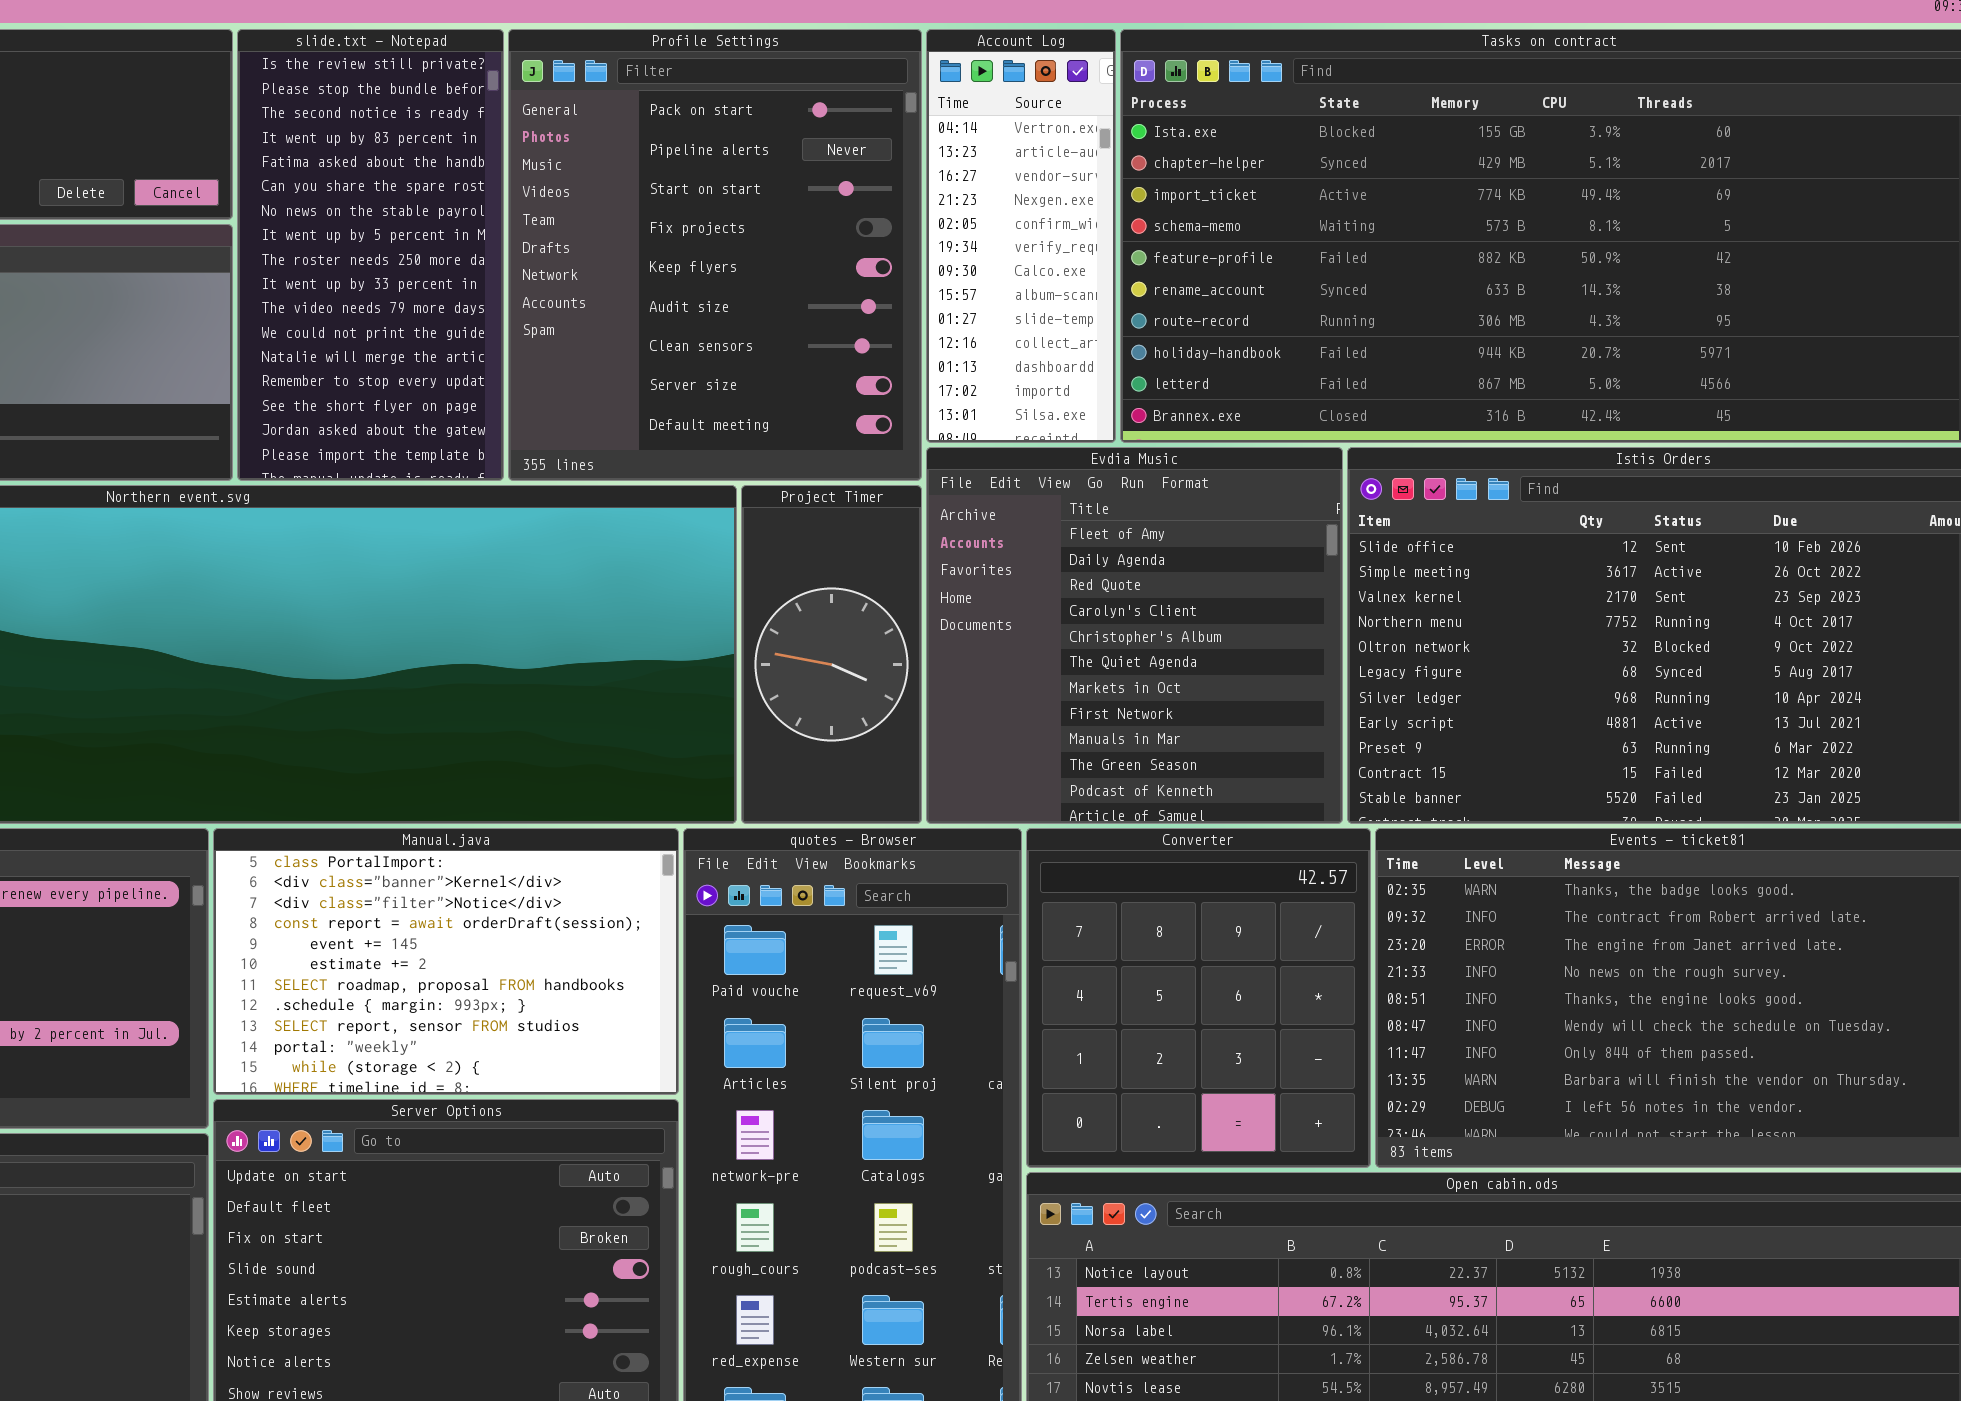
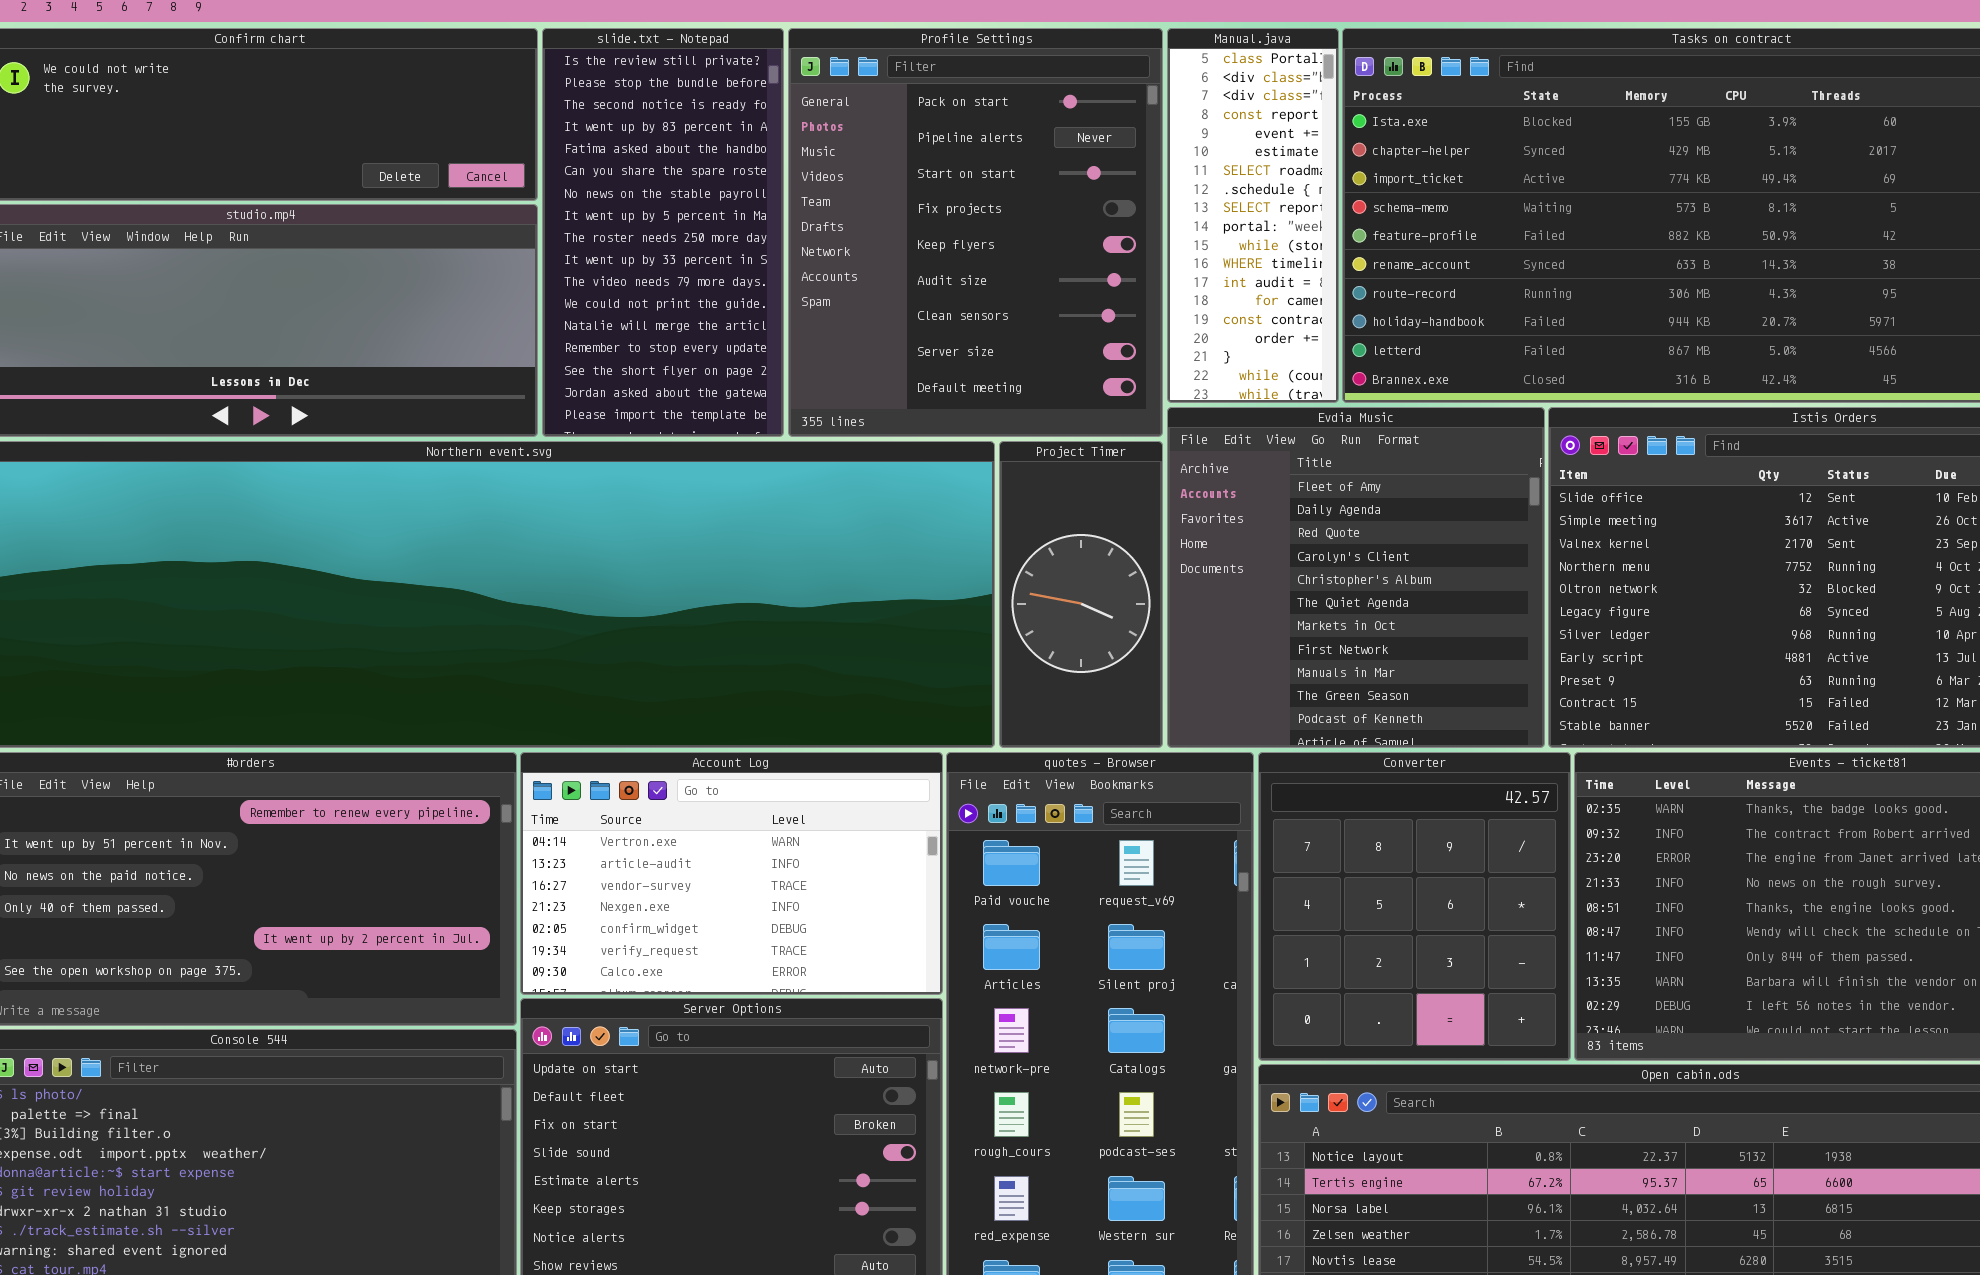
Account Log: [926,29,1116,443] -> [520,752,943,995], moved, resized
Manual.java: [213,828,679,1095] -> [1167,28,1339,403], moved, resized

